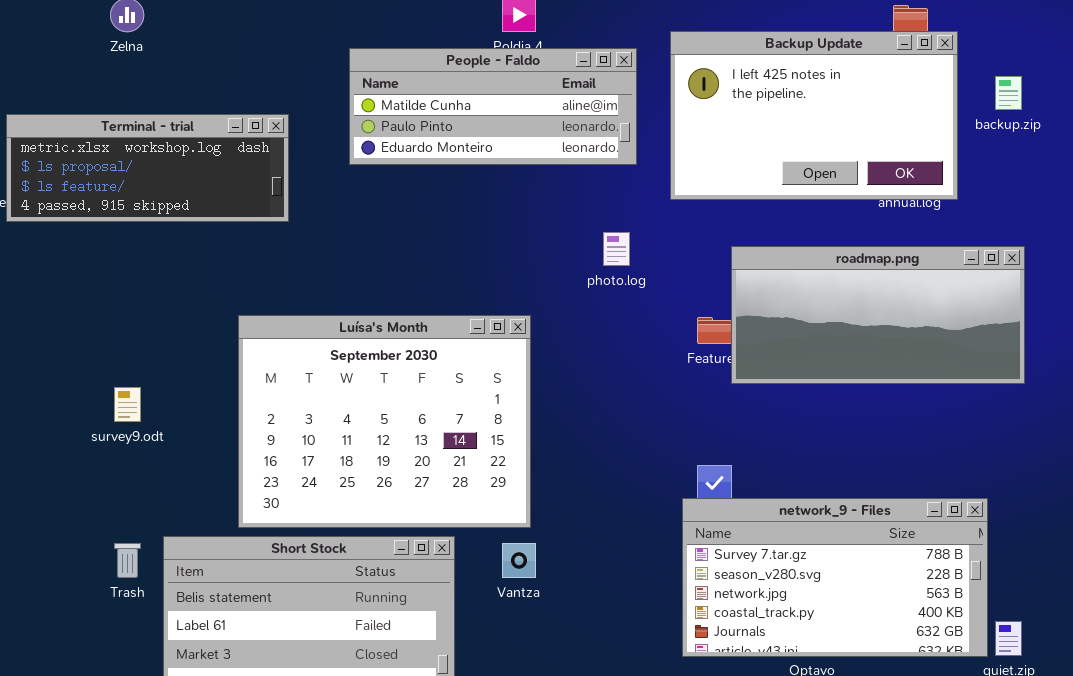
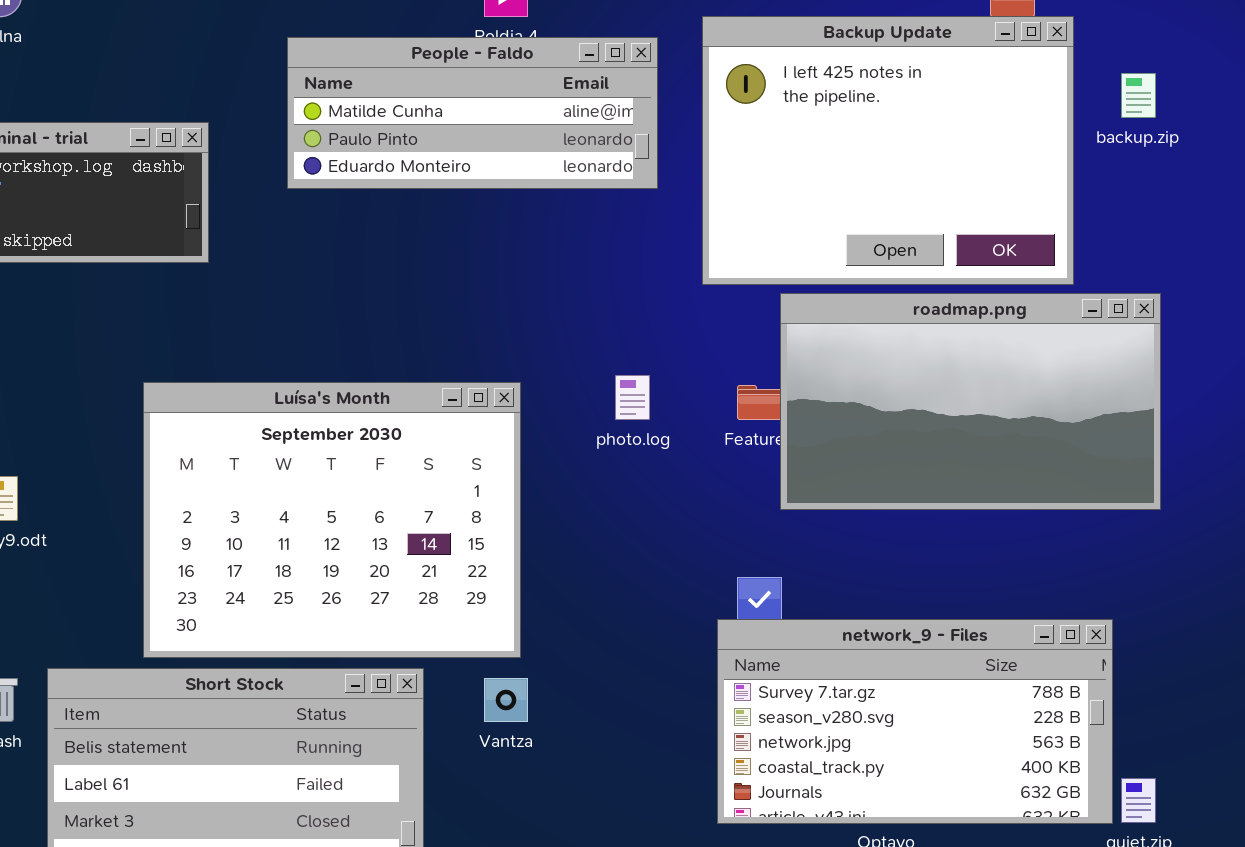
Backup Update: [670,31,958,200] -> [702,16,1074,285], resized
photo.log: [603,232,630,266] -> [615,375,650,420], moved
roadmap.png: [731,246,1025,384] -> [780,293,1161,510], resized

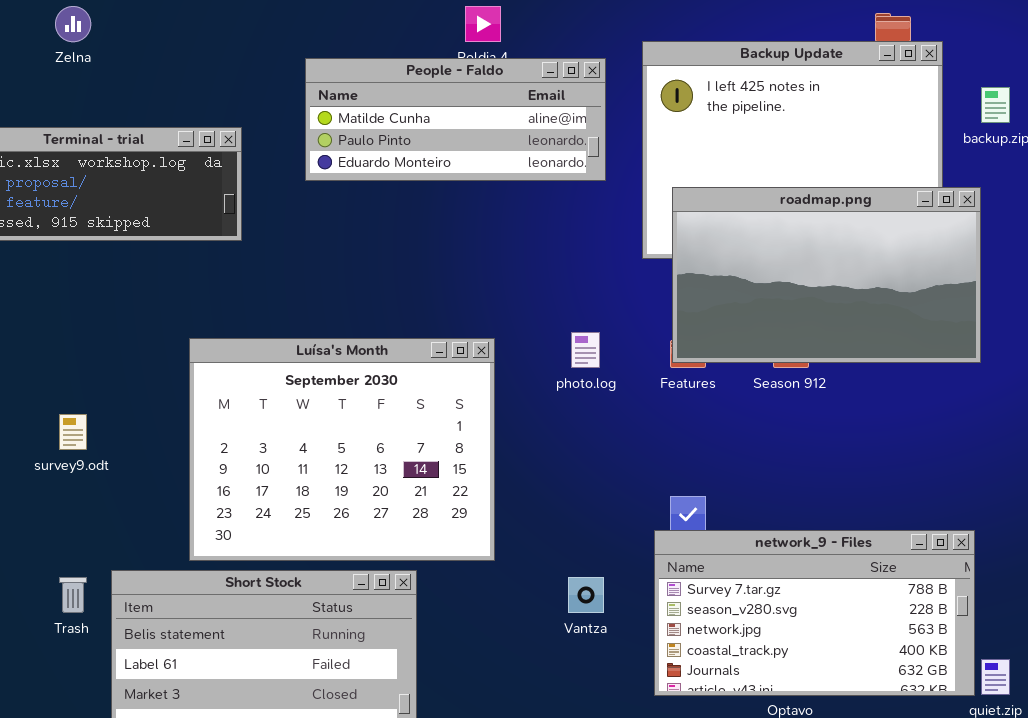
roadmap.png: [780,293,1161,510] -> [672,187,981,363], moved
Vantza: [484,678,528,722] -> [568,577,604,613], moved

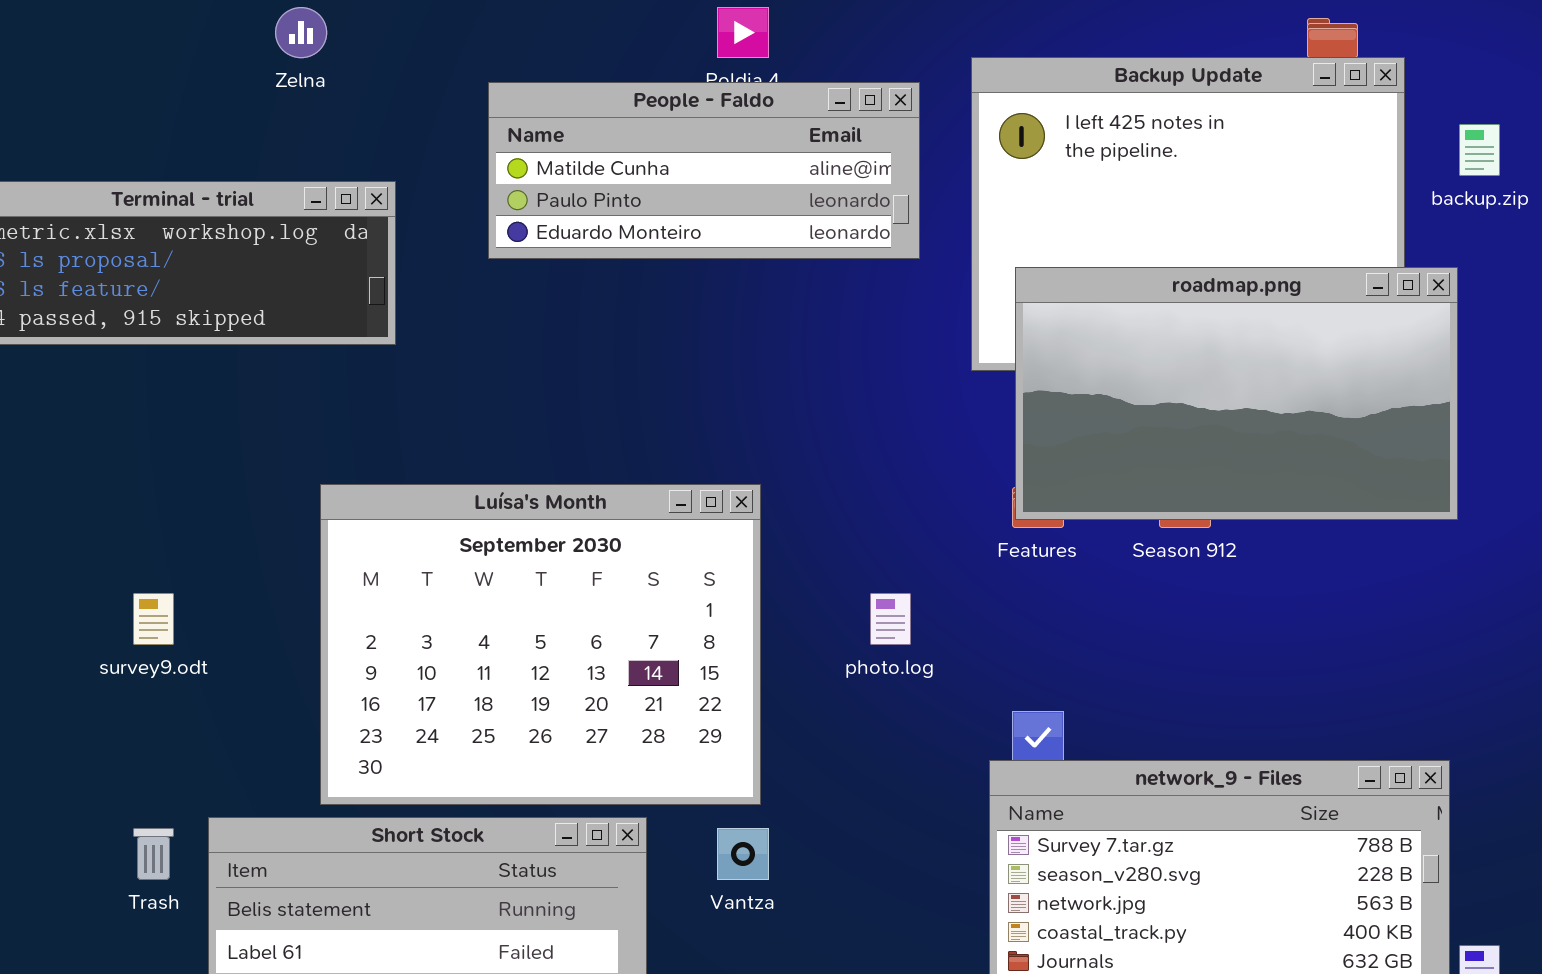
Zelna: [55,6,91,42] -> [275,7,327,58], moved
photo.log: [571,332,600,368] -> [870,593,911,645], moved
Vantza: [568,577,604,613] -> [717,828,769,880], moved

